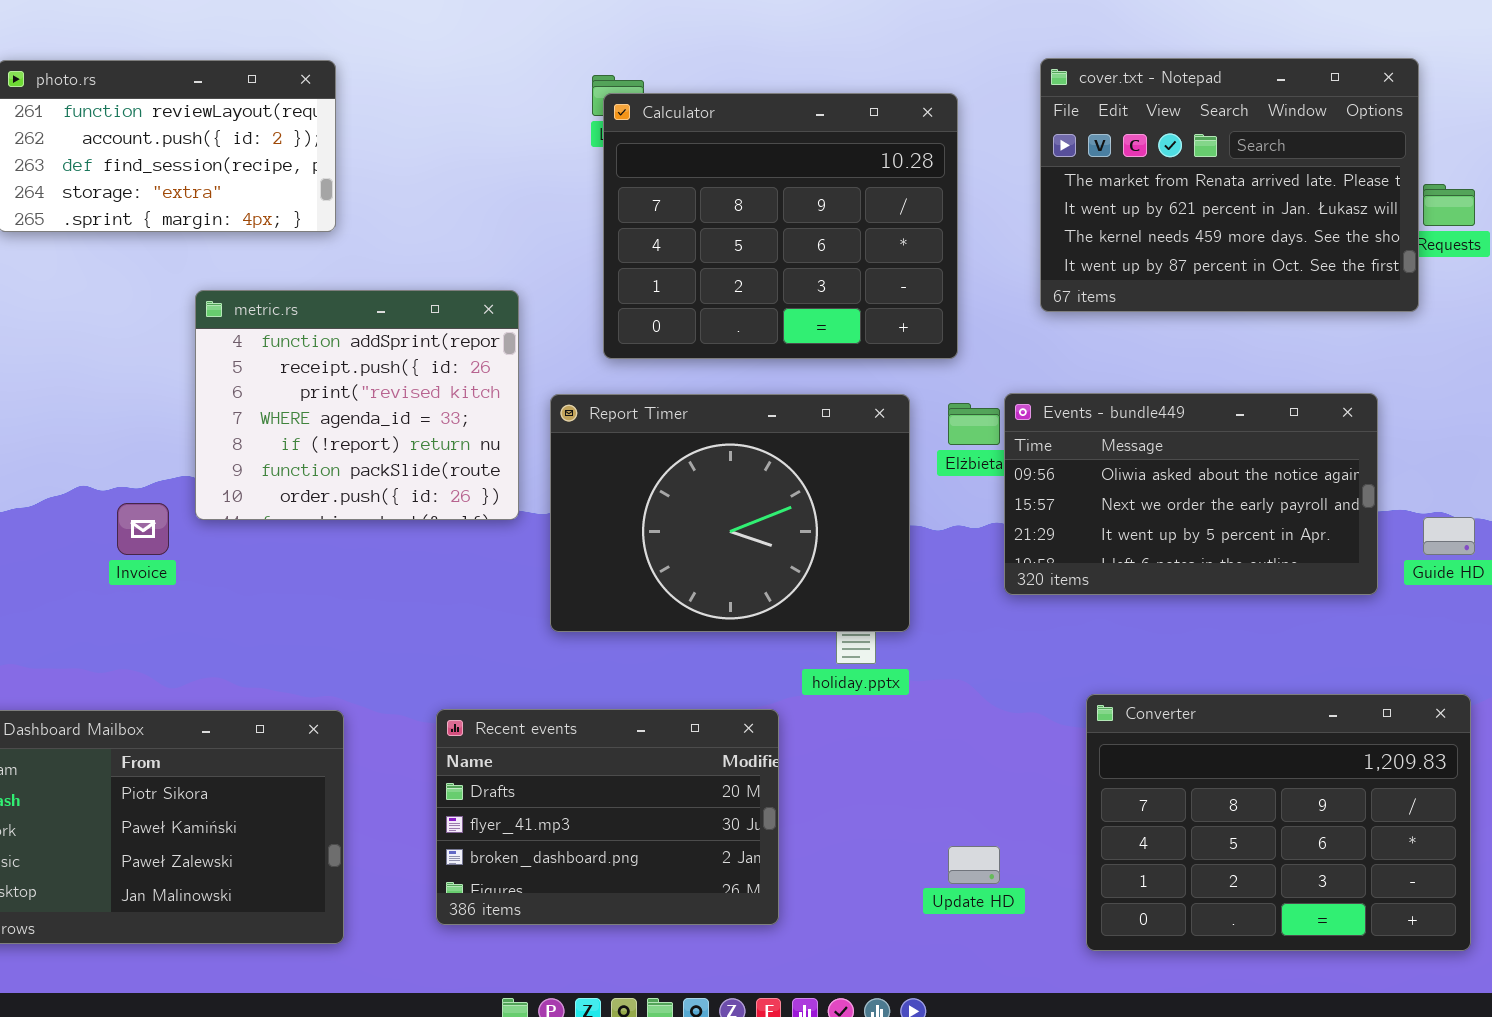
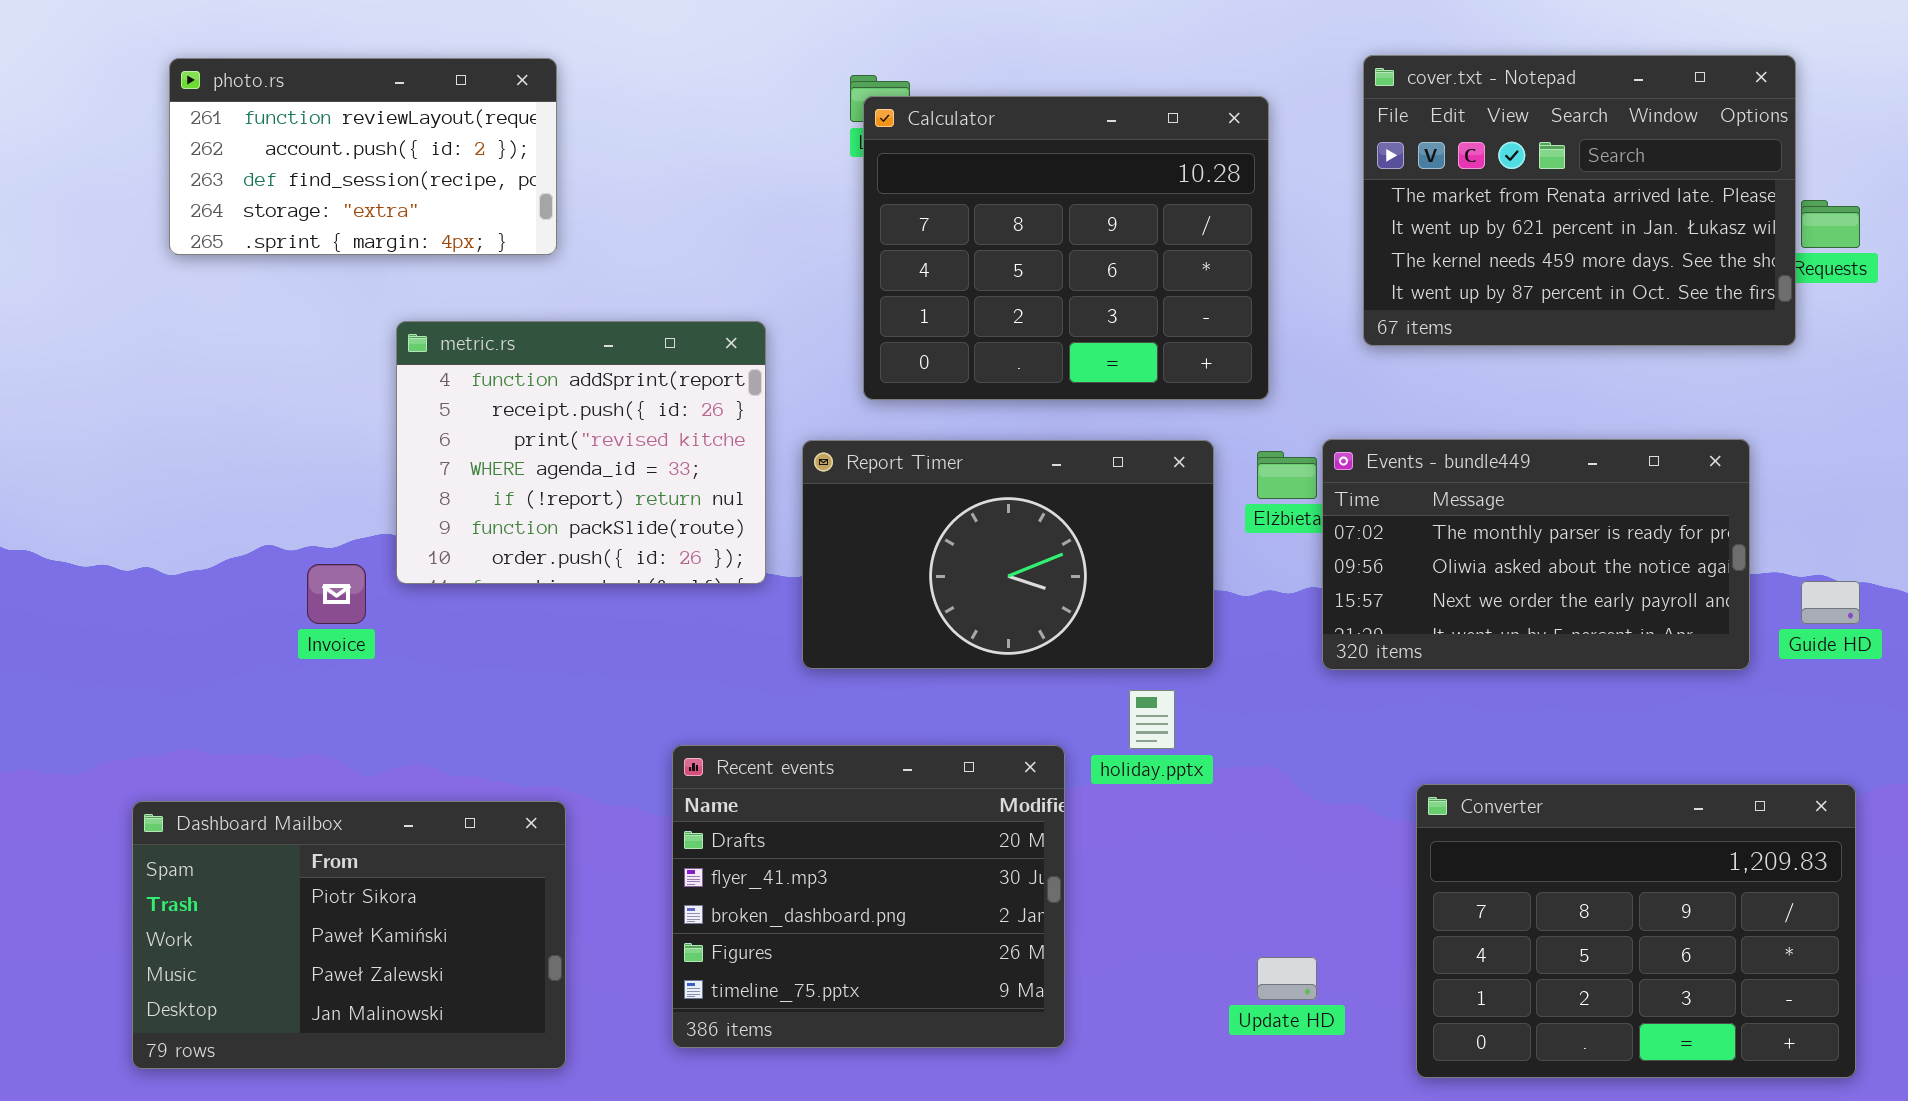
Events - bundle449: [1004,393,1378,595] -> [1322,439,1750,670], scrolled up 1 row
Report Timer: [550,394,910,632] -> [802,440,1214,669], resized
Recent events: [436,709,779,925] -> [672,745,1065,1048], resized

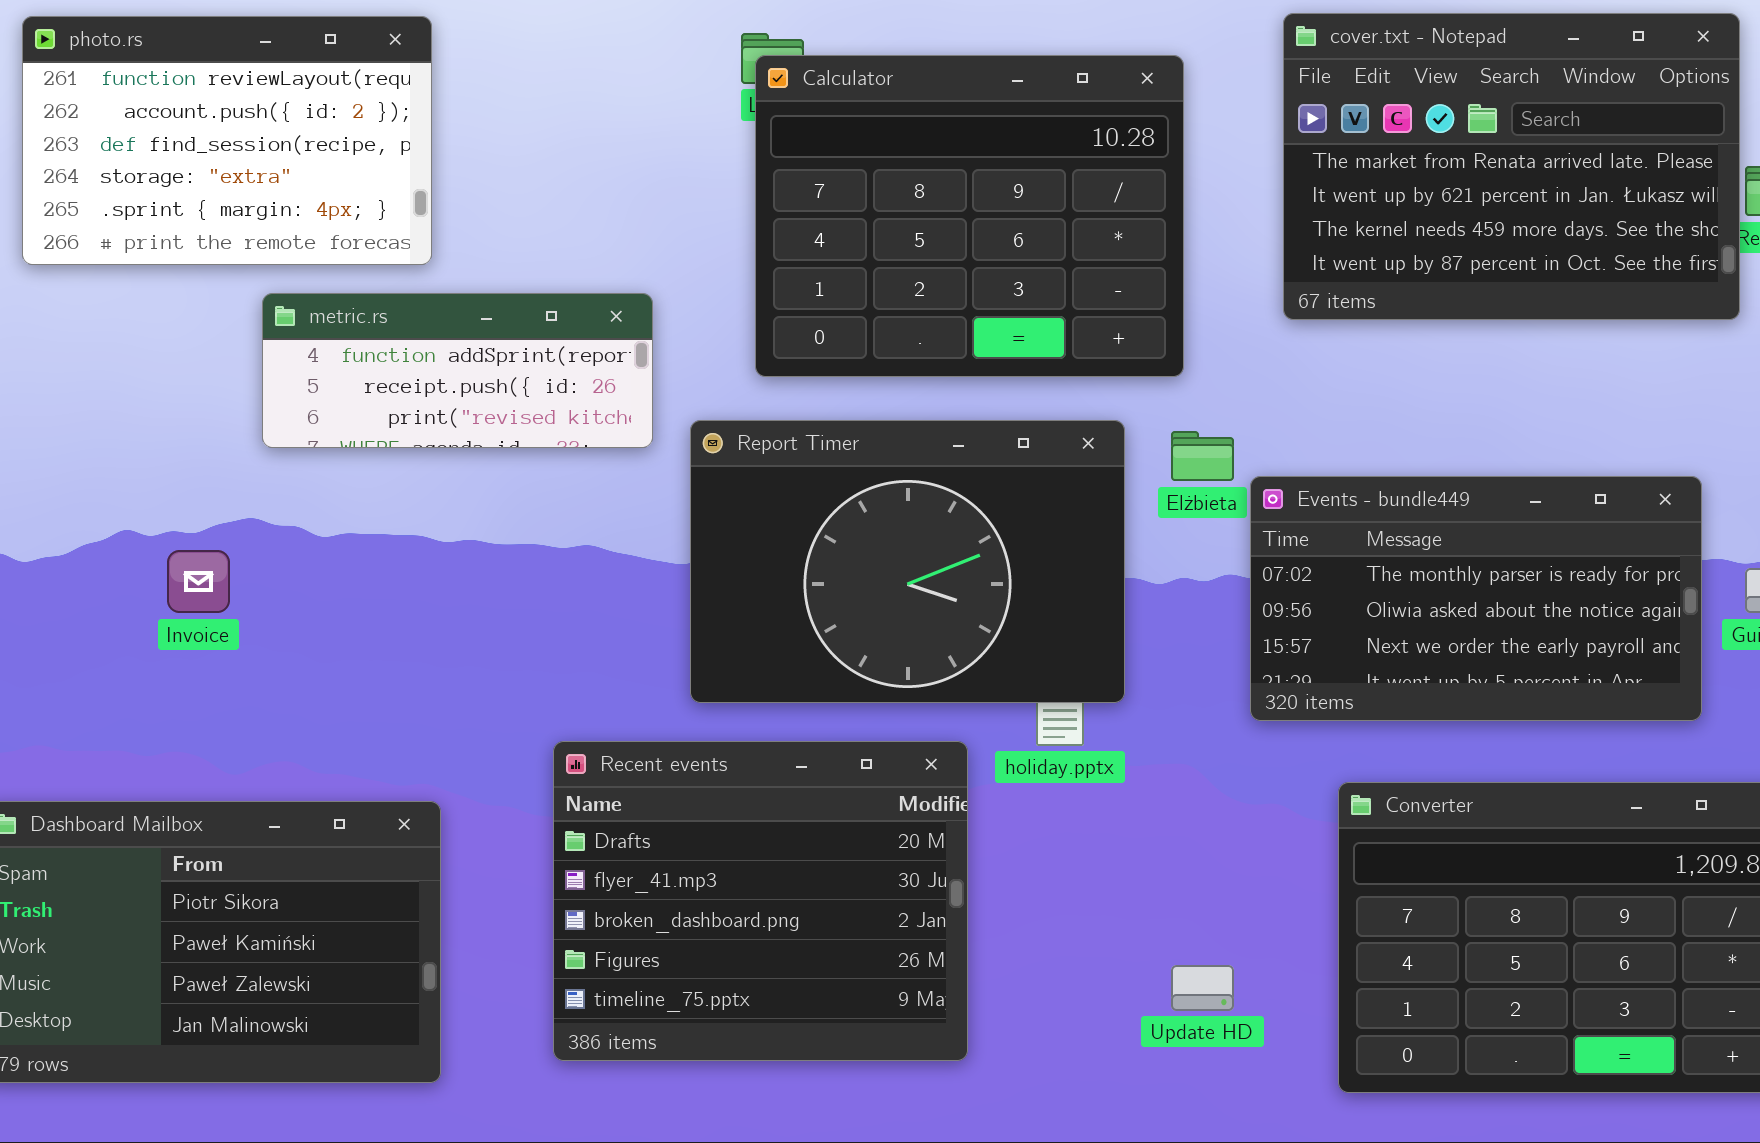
photo.rs: [169,58,557,255] -> [22,16,432,265], resized
metric.rs: [396,321,766,584] -> [262,293,653,448], resized
Events - bundle449: [1322,439,1750,670] -> [1250,476,1702,721], moved
Report Timer: [802,440,1214,669] -> [690,420,1125,703], resized

